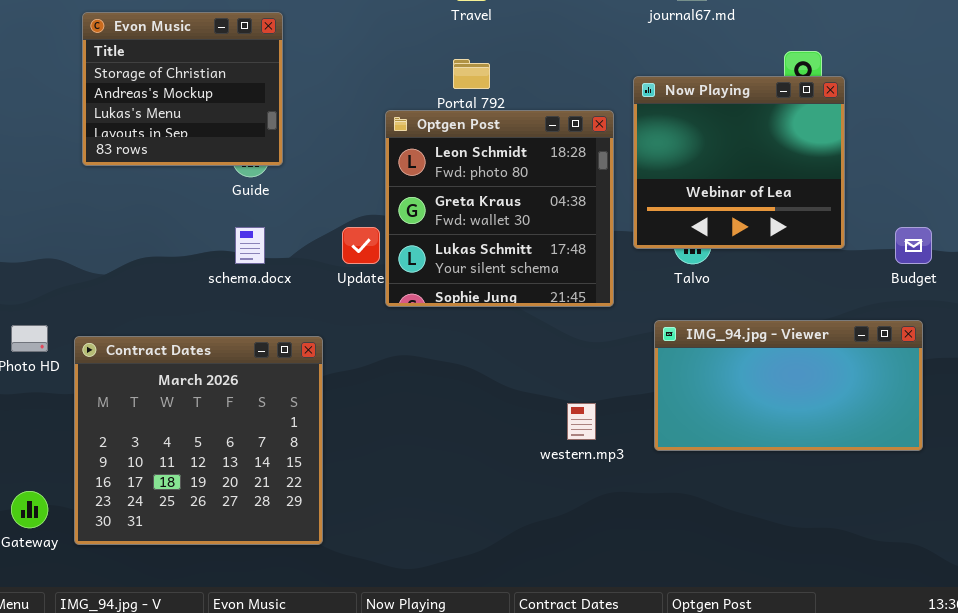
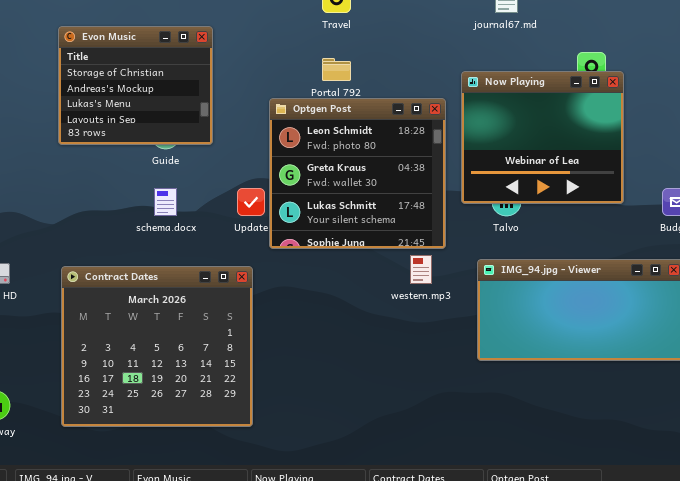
Evon Music: [82,12,283,166] -> [58,26,213,145], moved
Contract Dates: [74,336,323,545] -> [61,266,253,427], moved
western.mp3: [567,403,596,440] -> [410,255,432,284], moved

